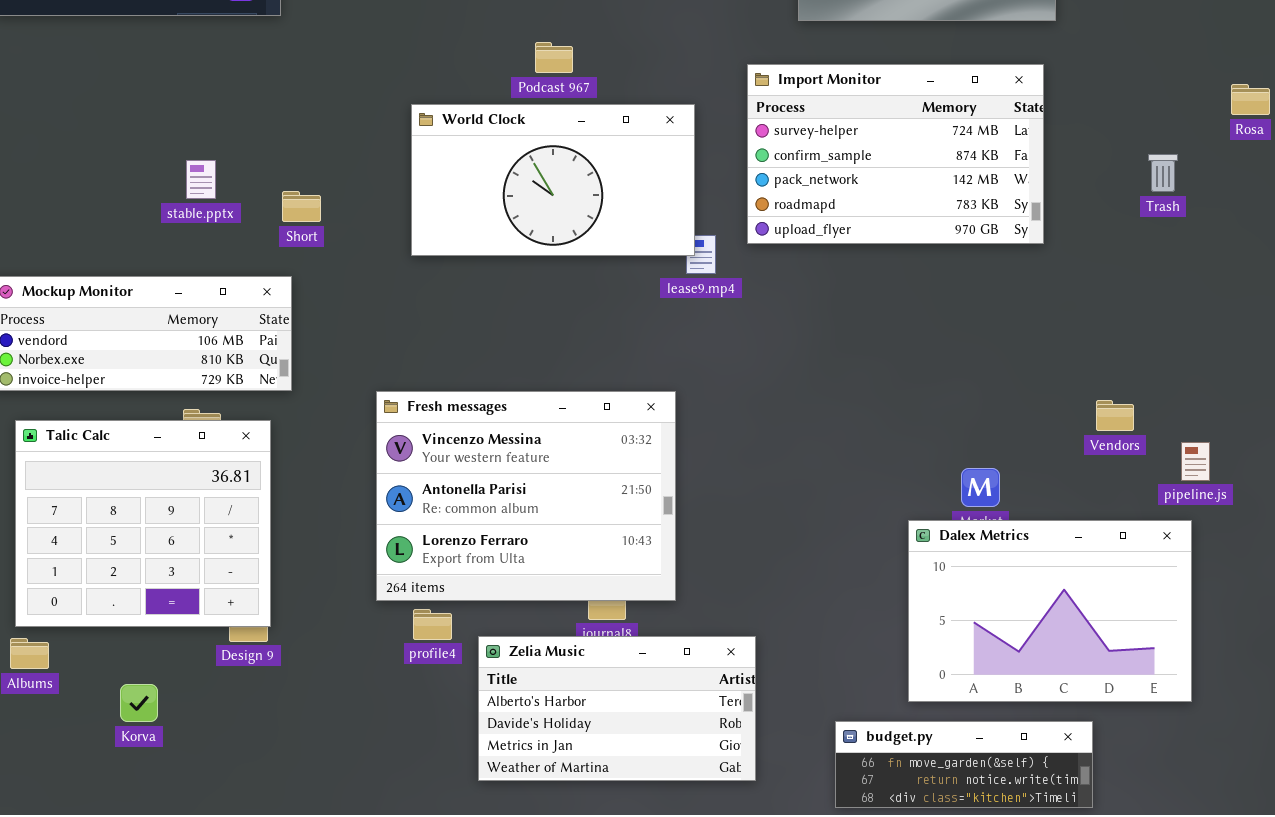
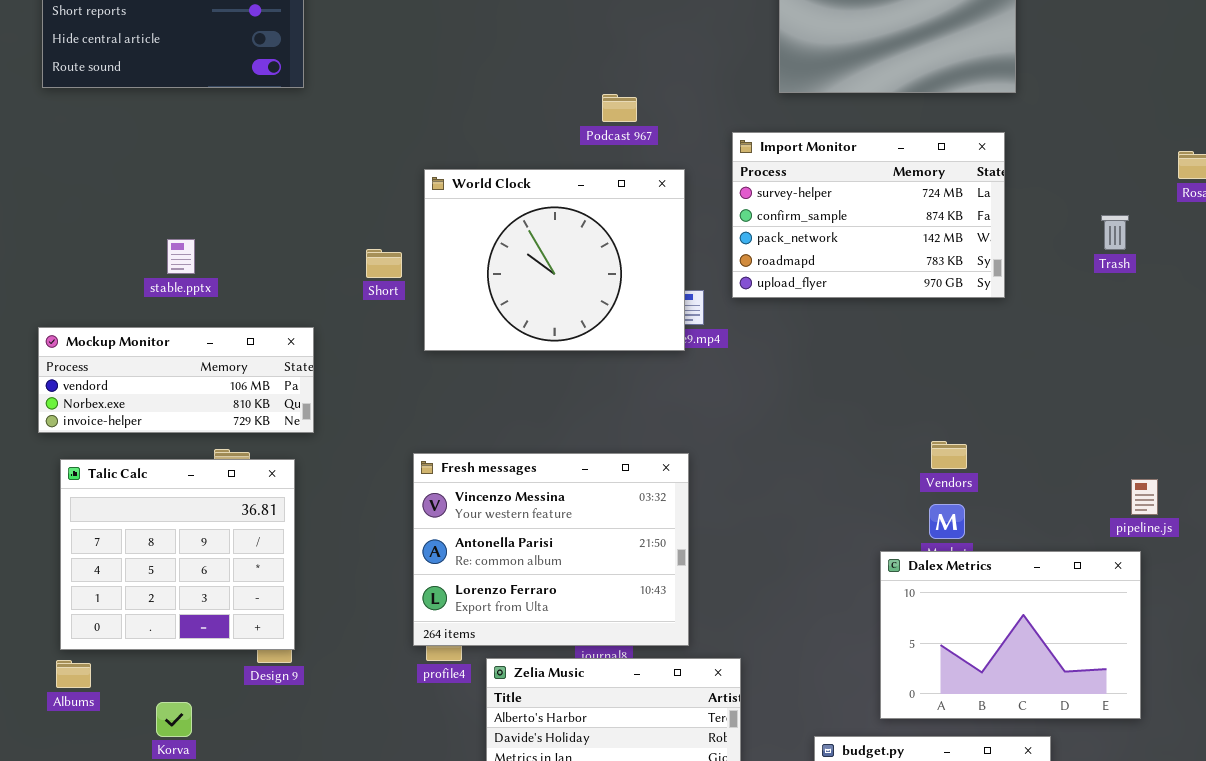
Podcast 967: [535,42,573,73] -> [602,94,637,122], moved
World Clock: [411,104,695,256] -> [424,169,685,351], resized
stable.pptx: [186,160,216,199] -> [167,239,195,274], moved
Short: [282,191,321,222] -> [366,249,402,278], moved
Fresh messages: [376,391,676,601] -> [413,453,689,646], moved
Vendors: [1096,400,1134,431] -> [931,441,967,469], moved

